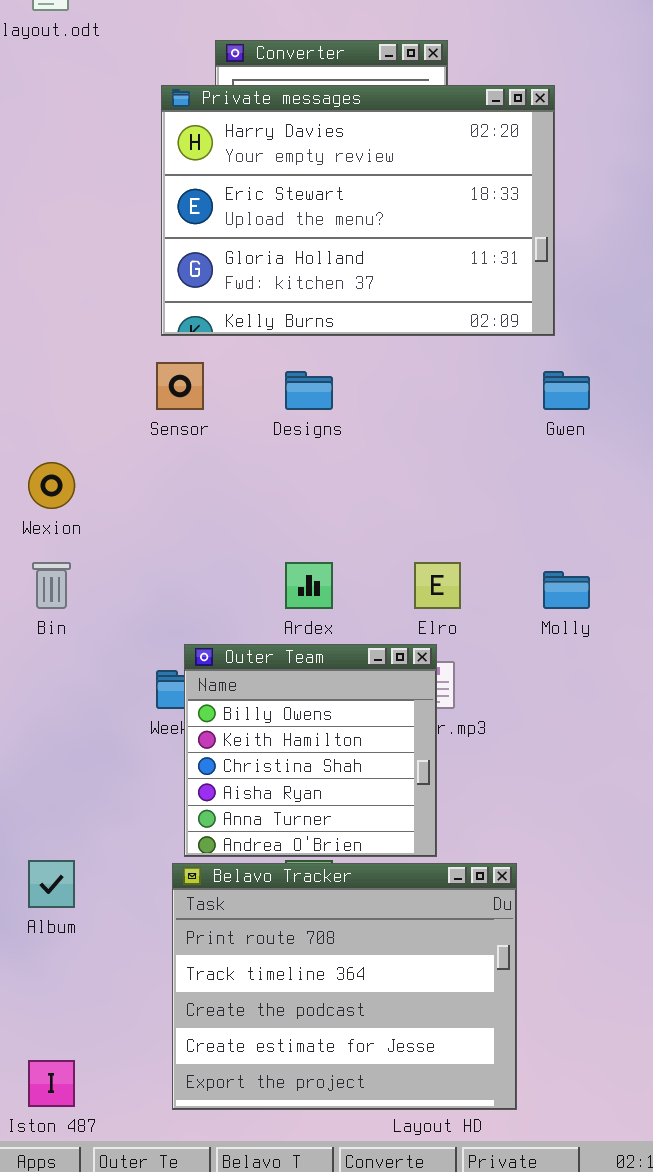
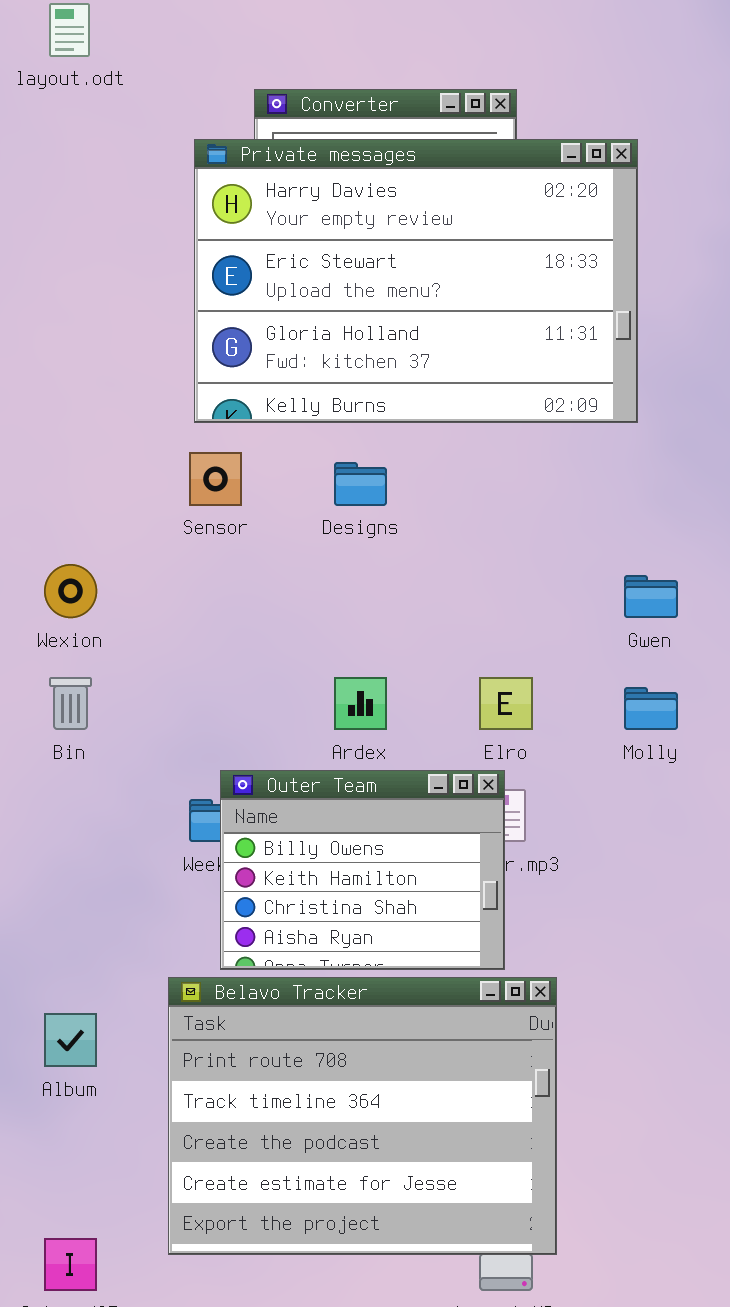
Gwen: [543,371,590,410] -> [624,575,678,618], moved
Outer Team: [184,644,437,857] -> [220,770,505,970], resized
Belavo Tracker: [172,863,517,1110] -> [168,977,557,1255], moved

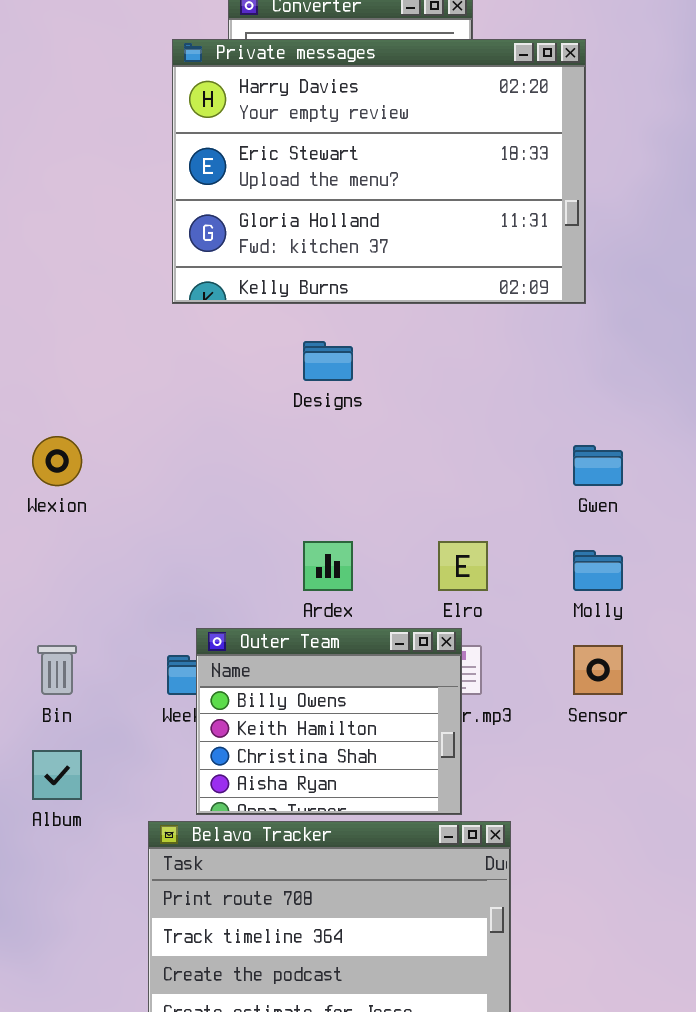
Sensor: [189,452,242,506] -> [573,645,623,695], moved
Bin: [49,677,92,730] -> [37,645,77,695], moved
Album: [44,1013,97,1067] -> [32,750,82,800], moved

